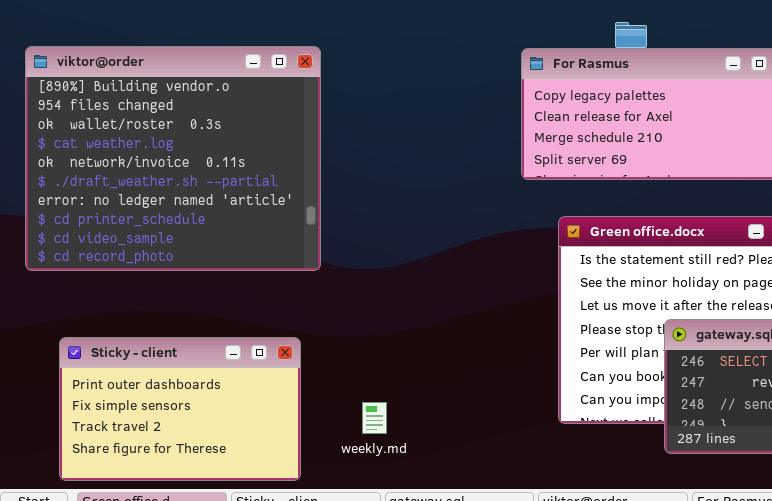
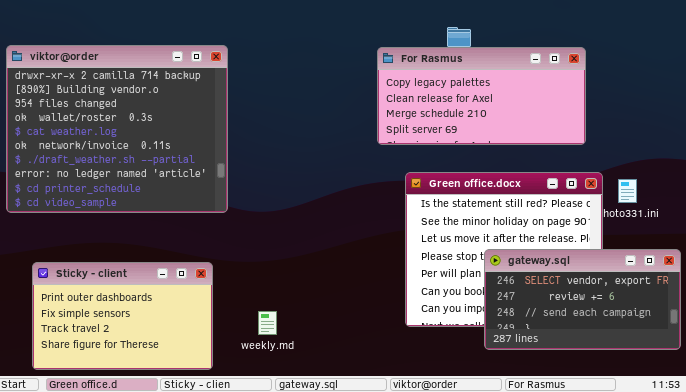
viktor@order: [25,46,321,271] -> [6,45,228,213], scrolled up 1 row

